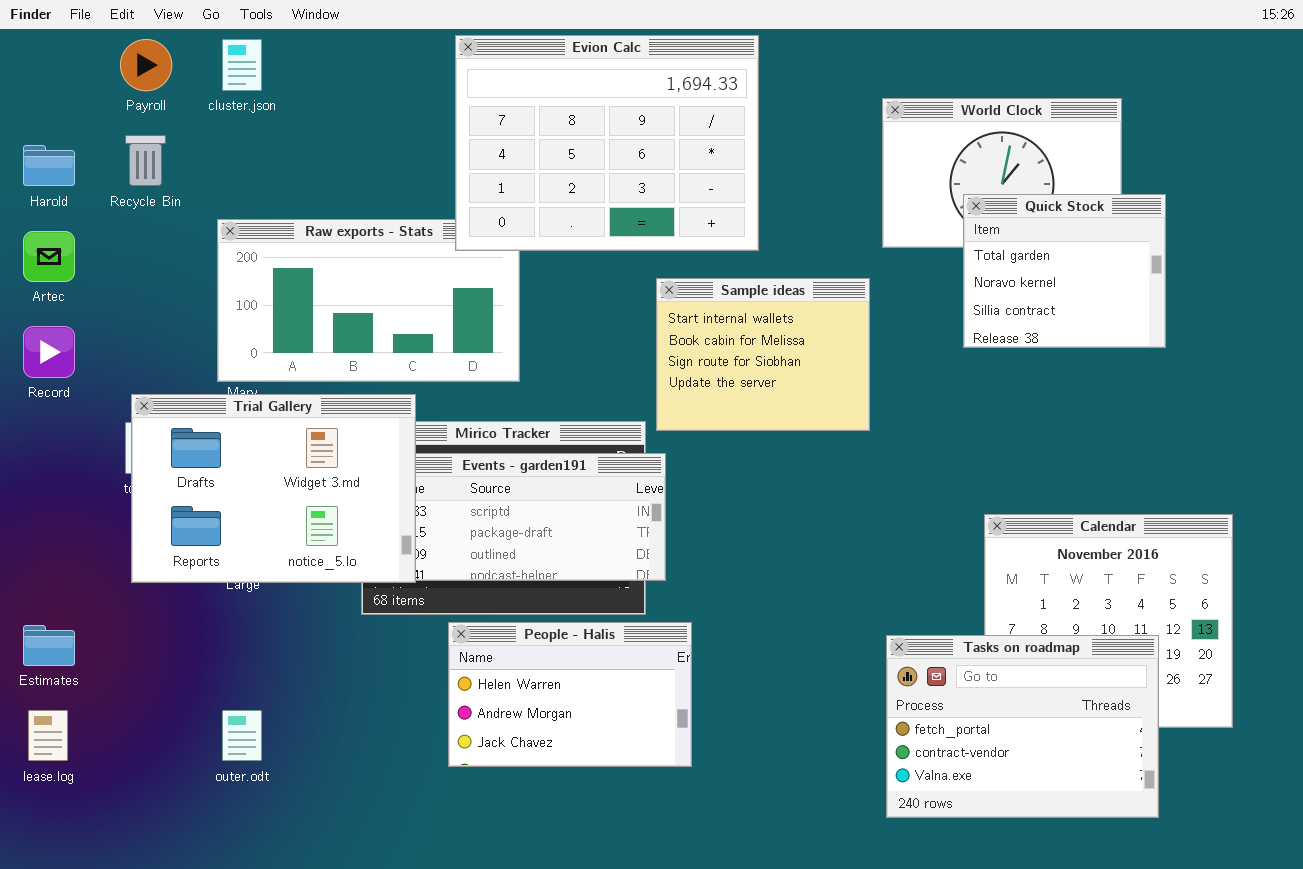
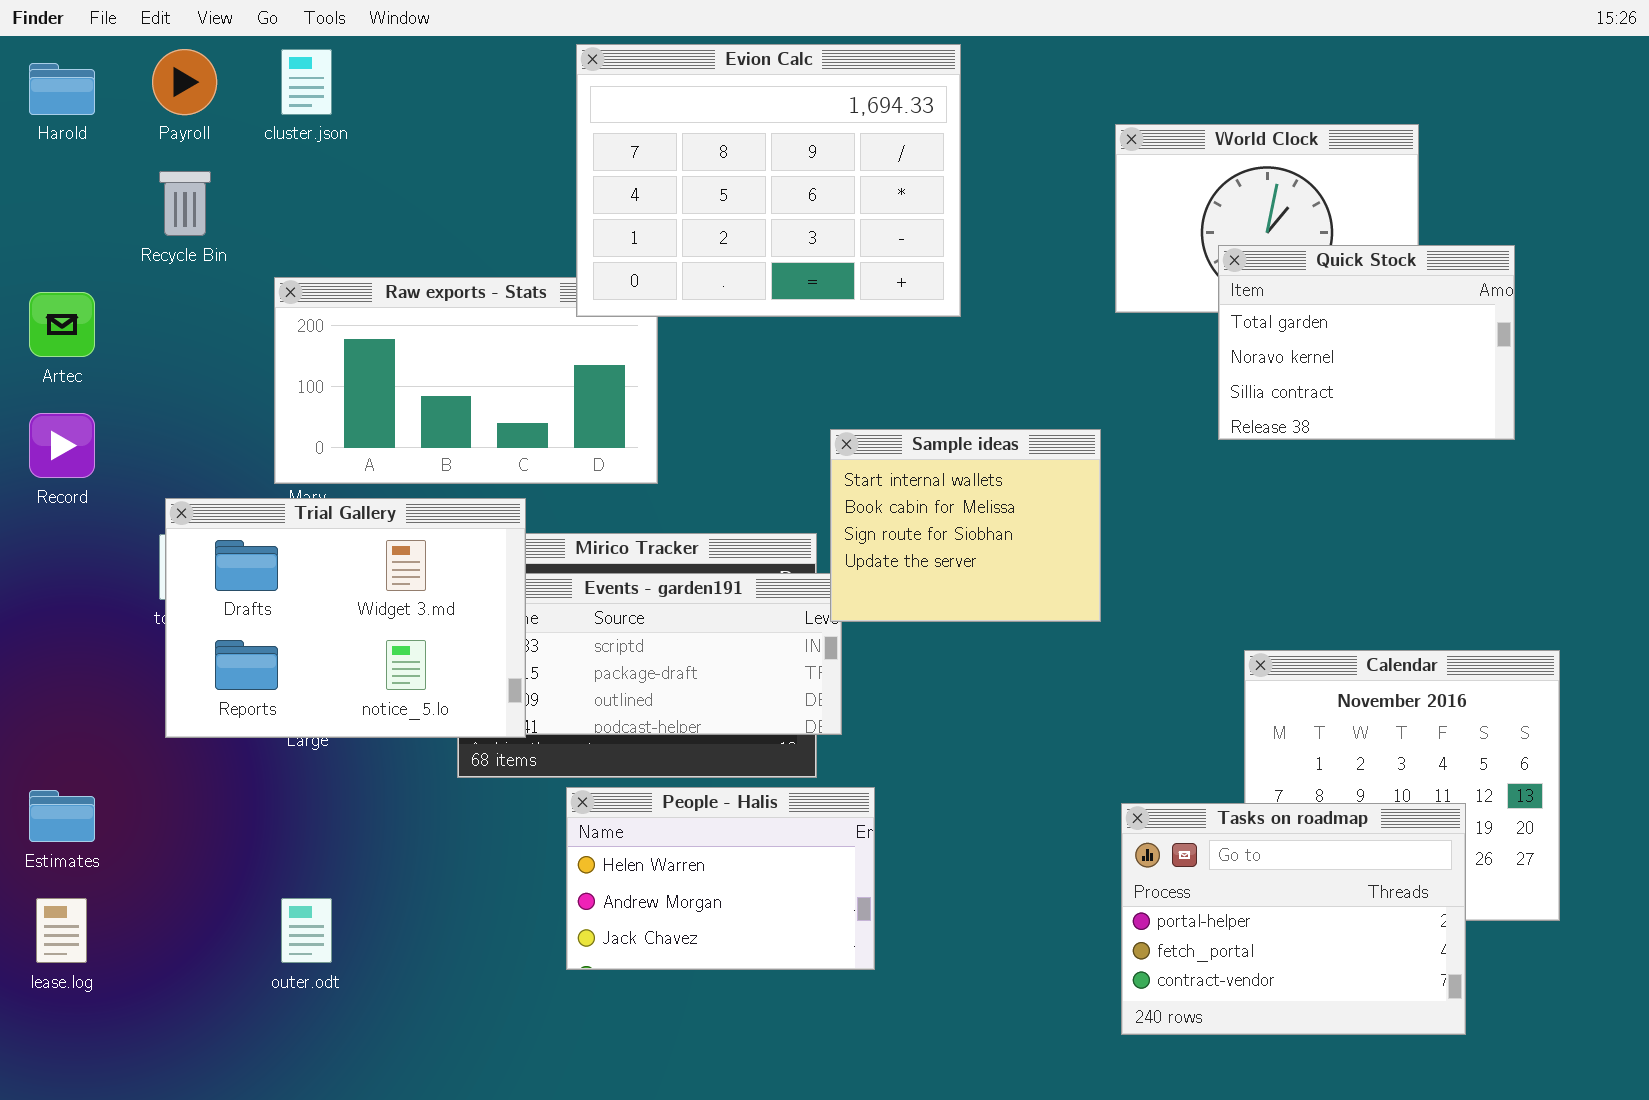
Harold: [23,145,75,186] -> [29,63,95,115], moved
Quick Stock: [963,194,1166,348] -> [1218,245,1515,440], resized
Sample ideas: [656,278,870,431] -> [830,429,1101,622], moved
Tasks on roadmap: [886,635,1159,818] -> [1121,803,1466,1035], scrolled up 1 row

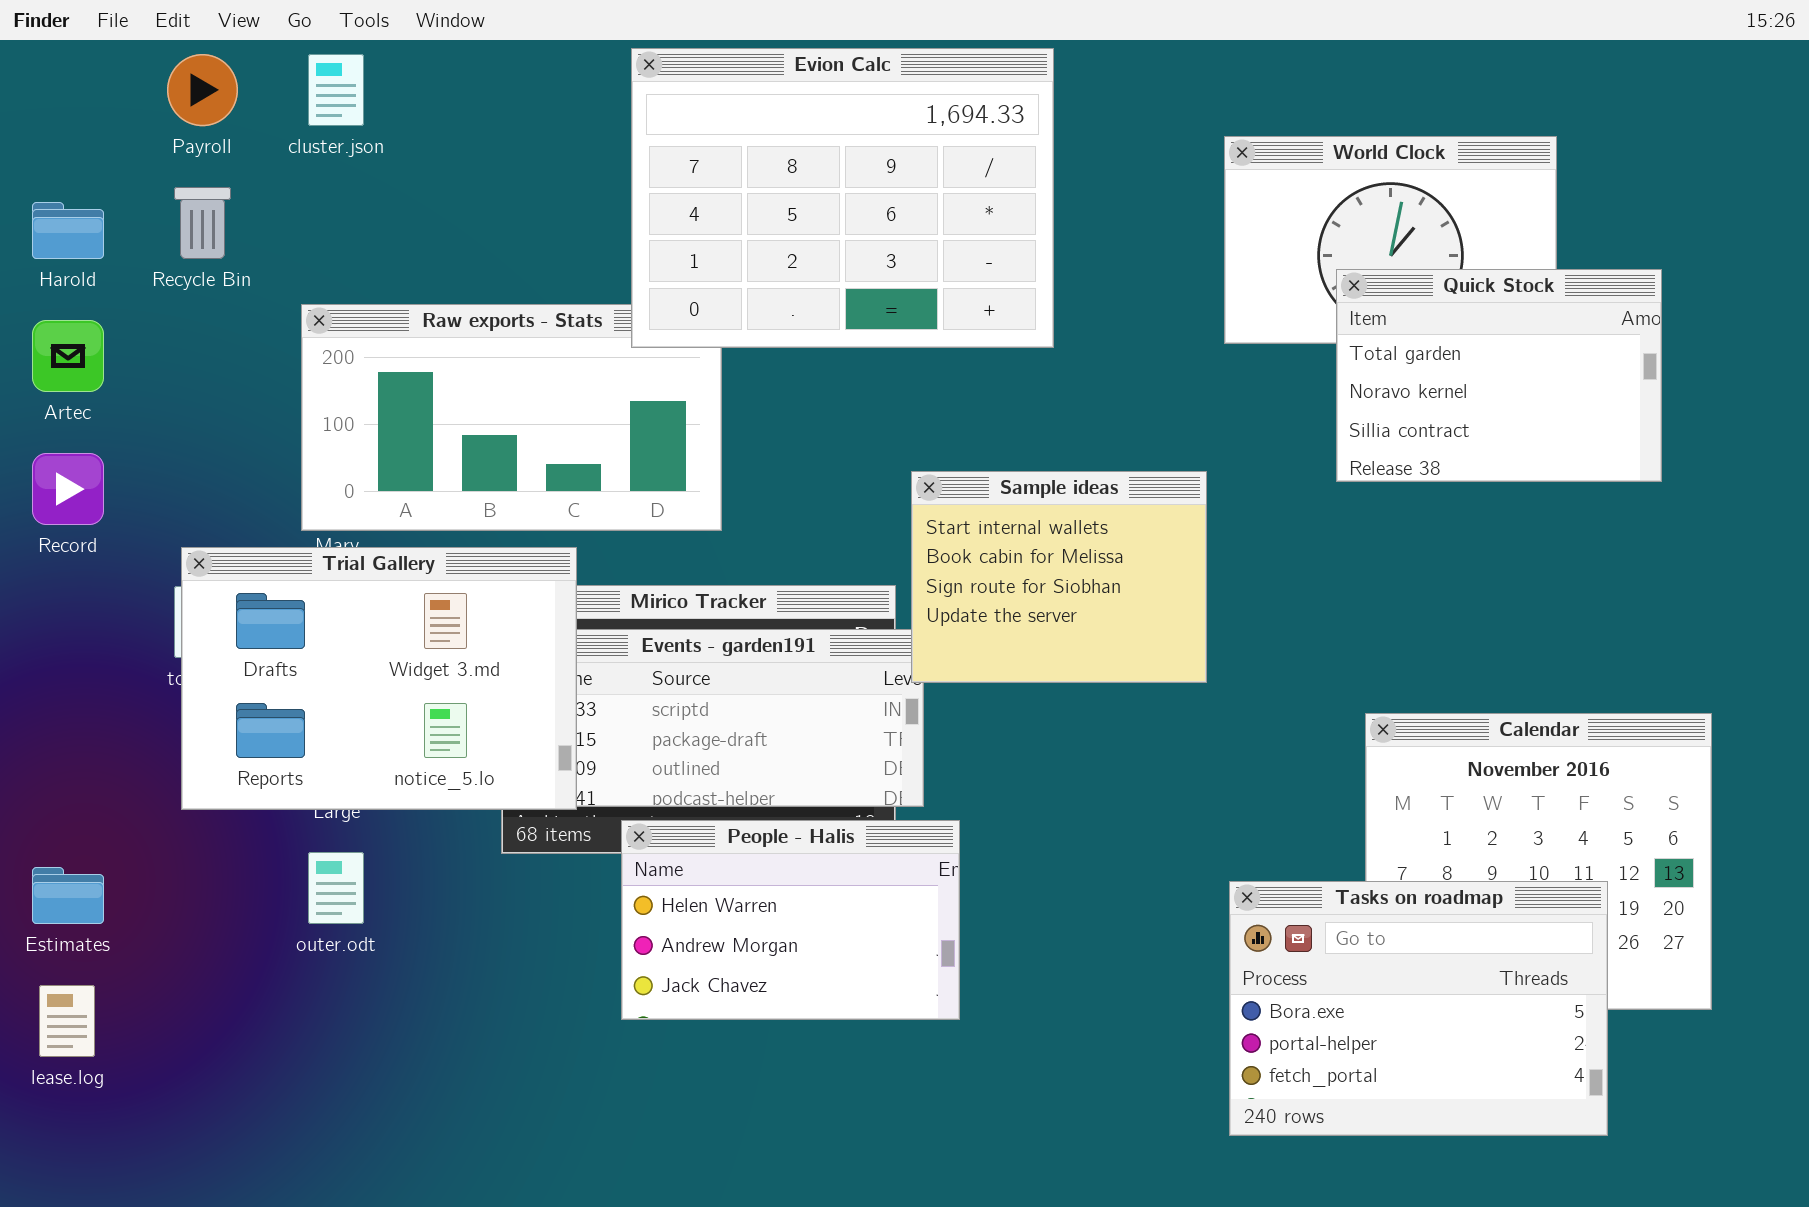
Harold: [29,63,95,115] -> [32,202,104,259], moved
People - Halis: [566,787,875,970] -> [621,820,960,1020], moved
Tasks on roadmap: [1121,803,1466,1035] -> [1229,881,1608,1136], scrolled up 1 row
outer.odt: [281,898,332,963] -> [308,852,364,924], moved

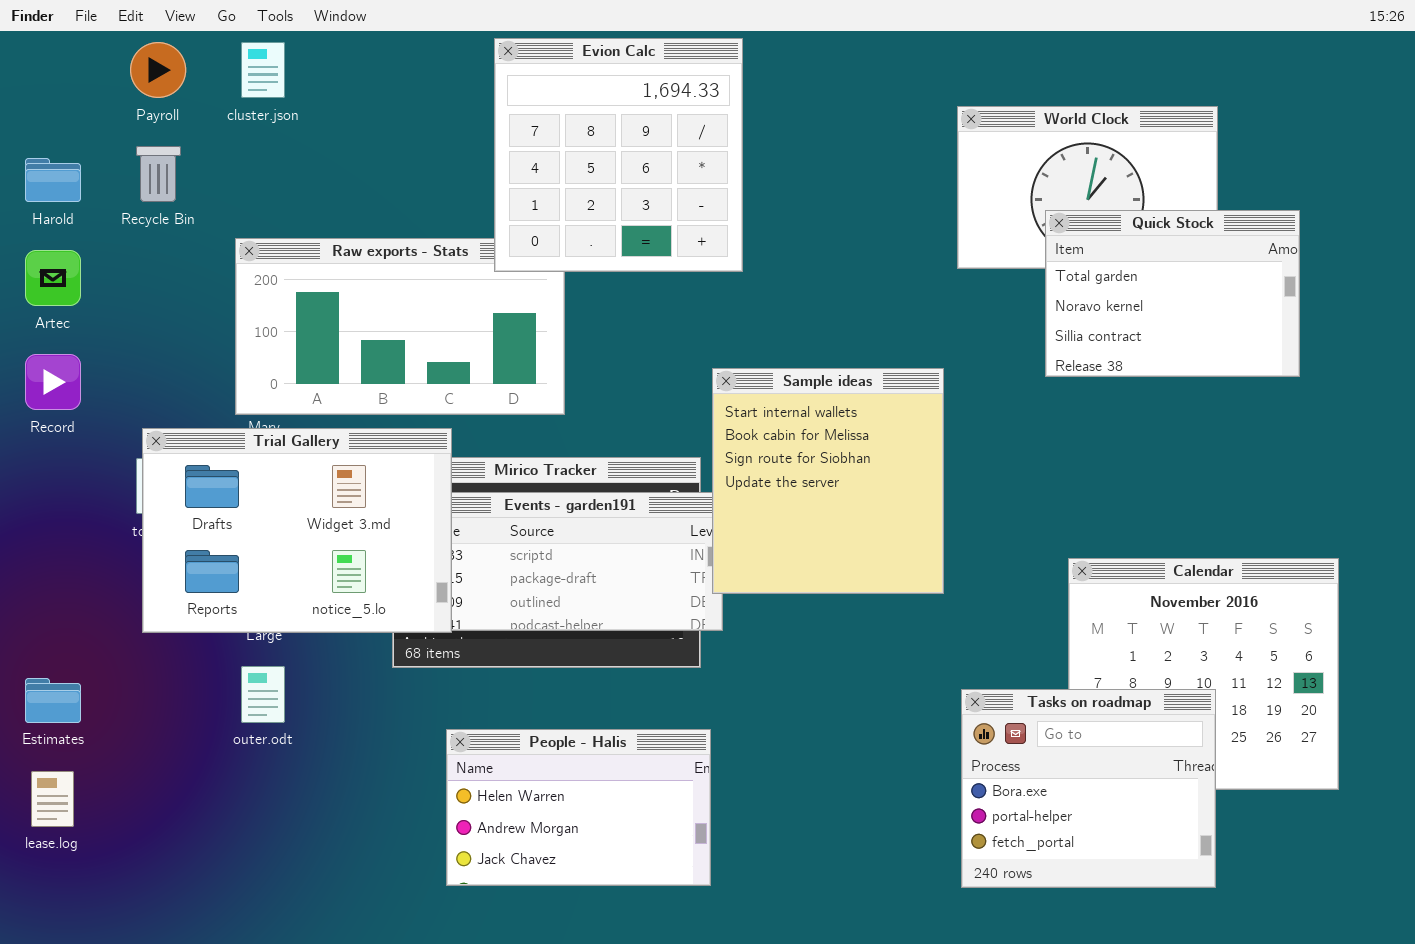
Evion Calc: [631,48,1054,348] -> [494,38,743,272], resized
Sample ideas: [911,471,1207,683] -> [712,368,944,594], resized
People - Halis: [621,820,960,1020] -> [446,729,711,886], moved
Tasks on roadmap: [1229,881,1608,1136] -> [961,689,1216,888], resized

